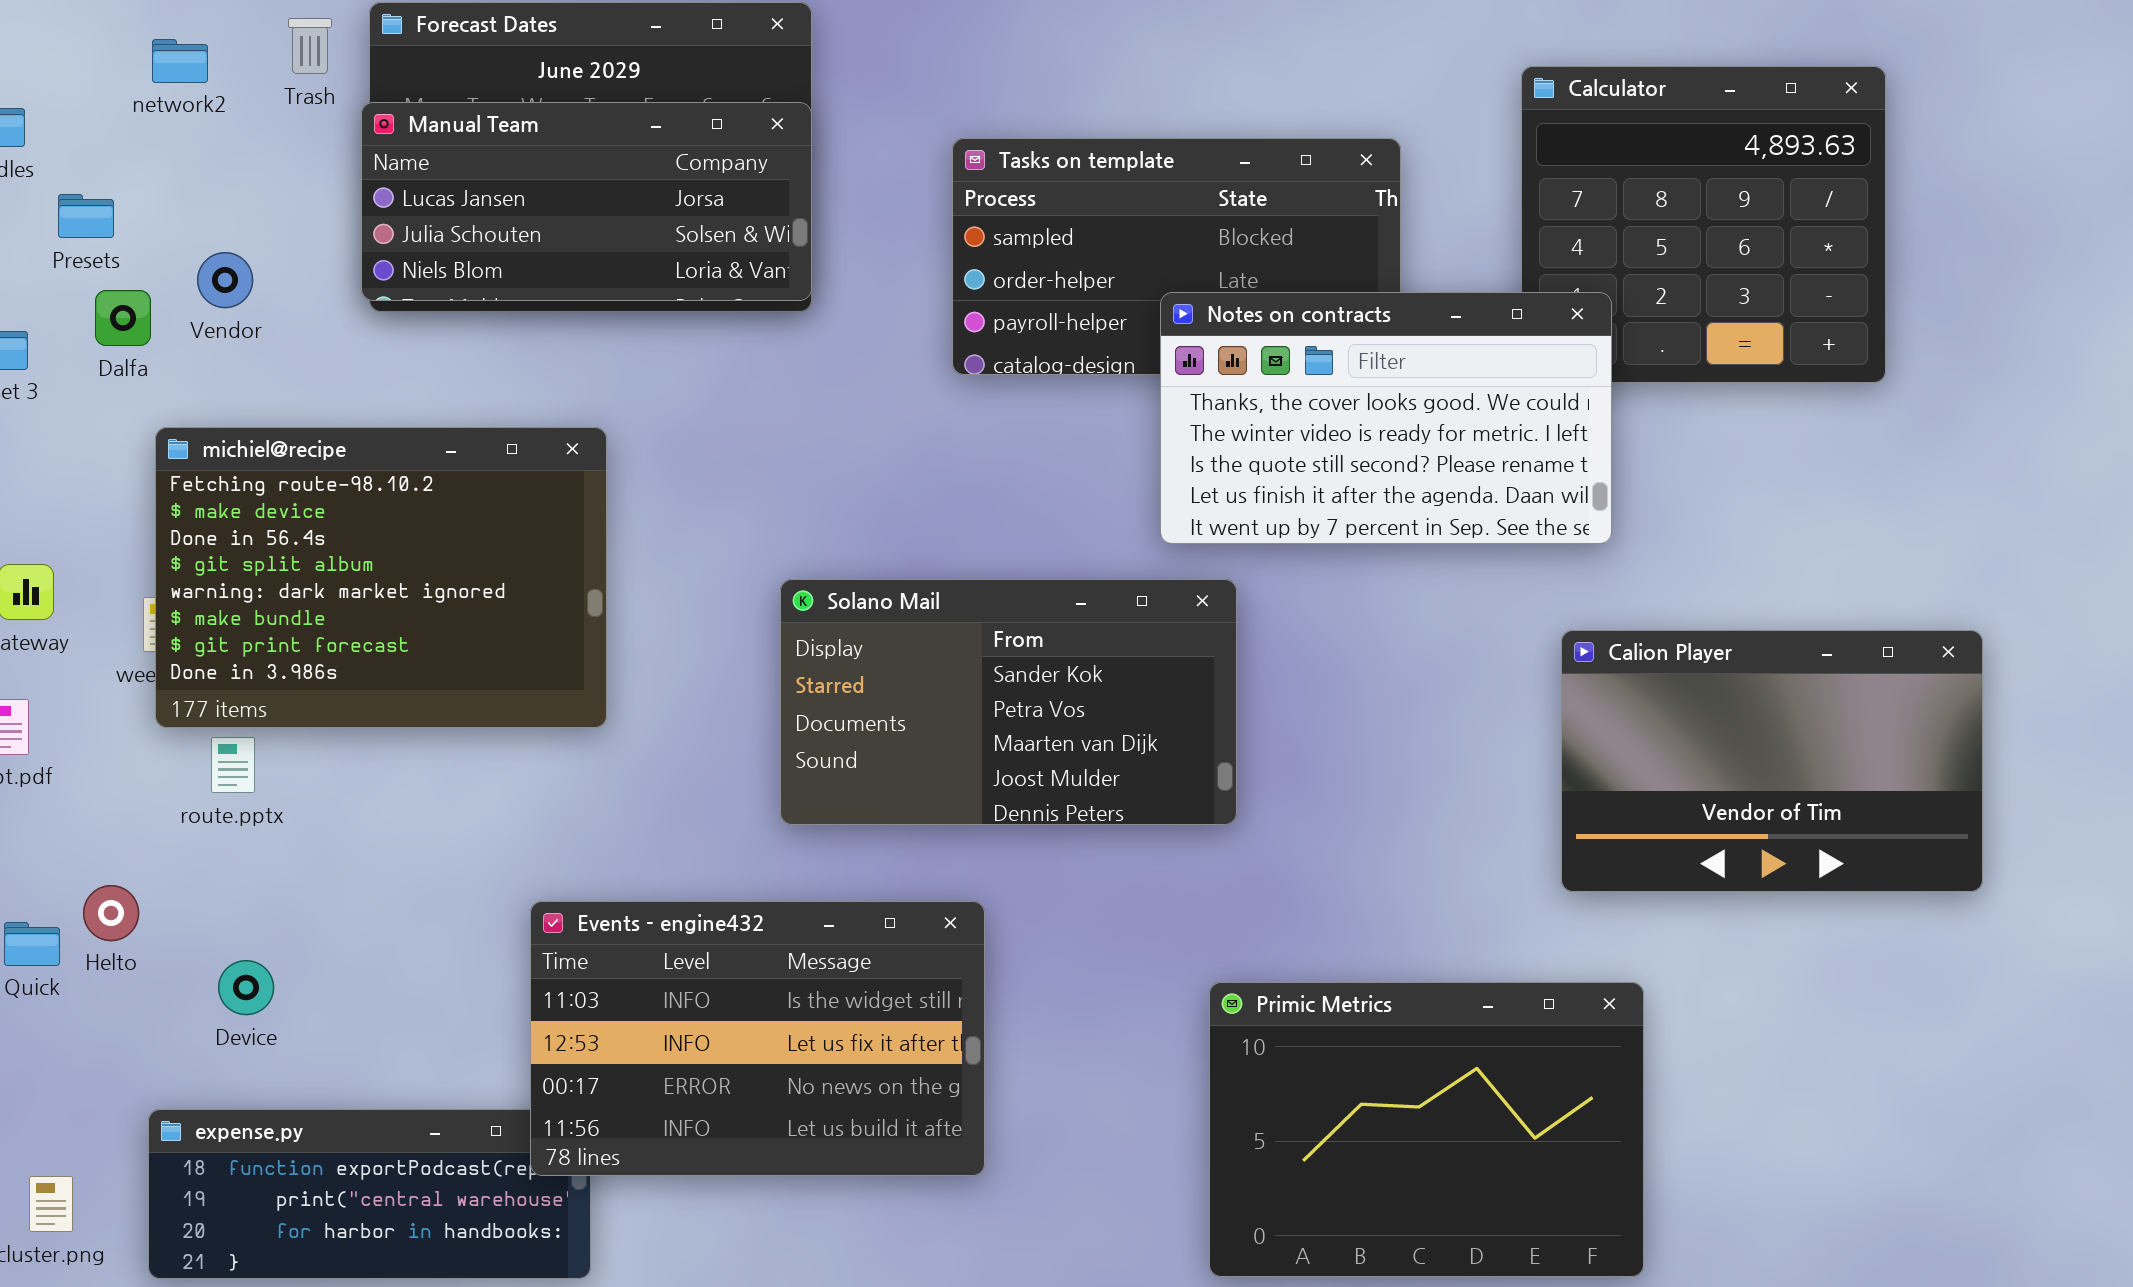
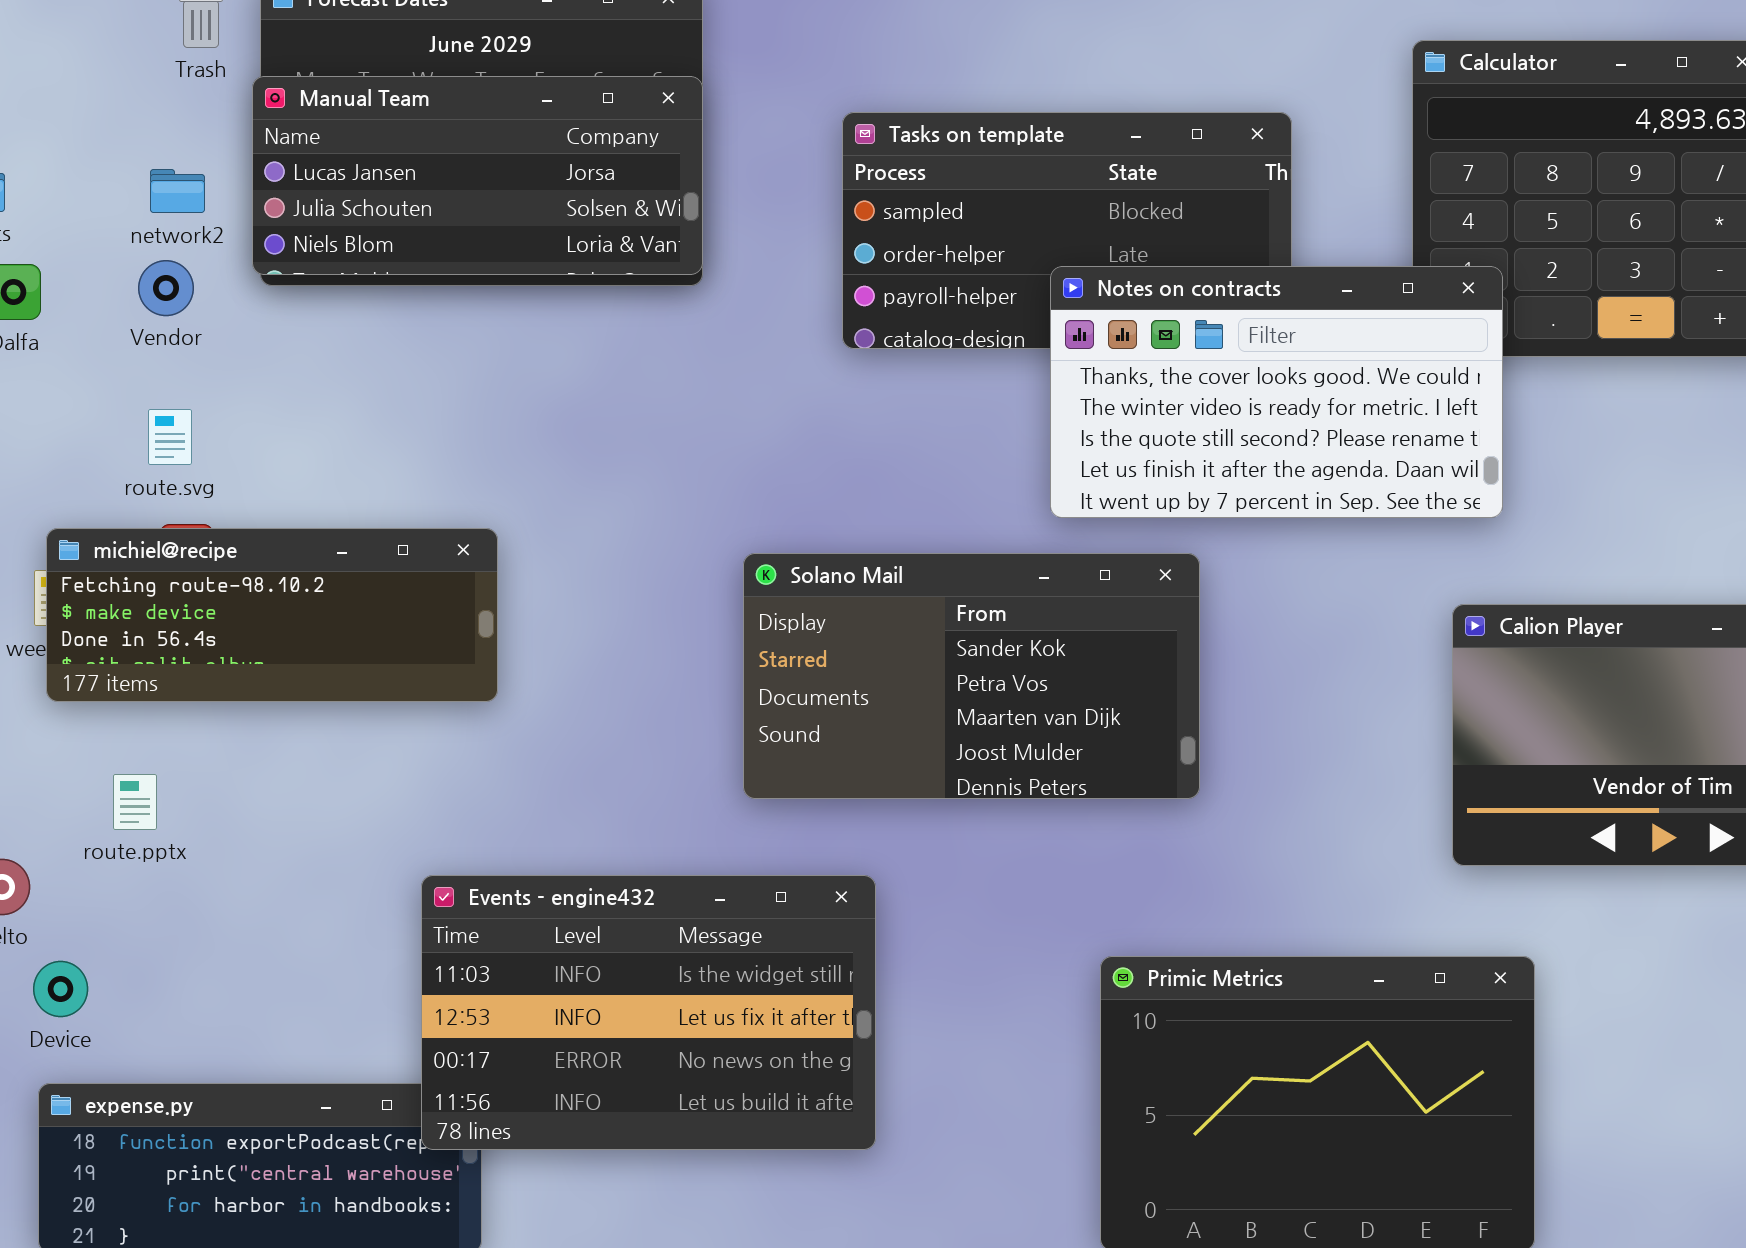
network2: [152,39,208,83] -> [150,169,205,213], moved
Vendor: [197,252,253,308] -> [138,260,194,316], moved
michiel@recipe: [155,427,607,728] -> [46,528,498,702], resized
Solano Mail: [780,579,1237,825] -> [743,553,1200,799], moved
route.pptx: [211,737,255,793] -> [113,774,157,830], moved
Device: [218,960,274,1015] -> [33,961,88,1017], moved

